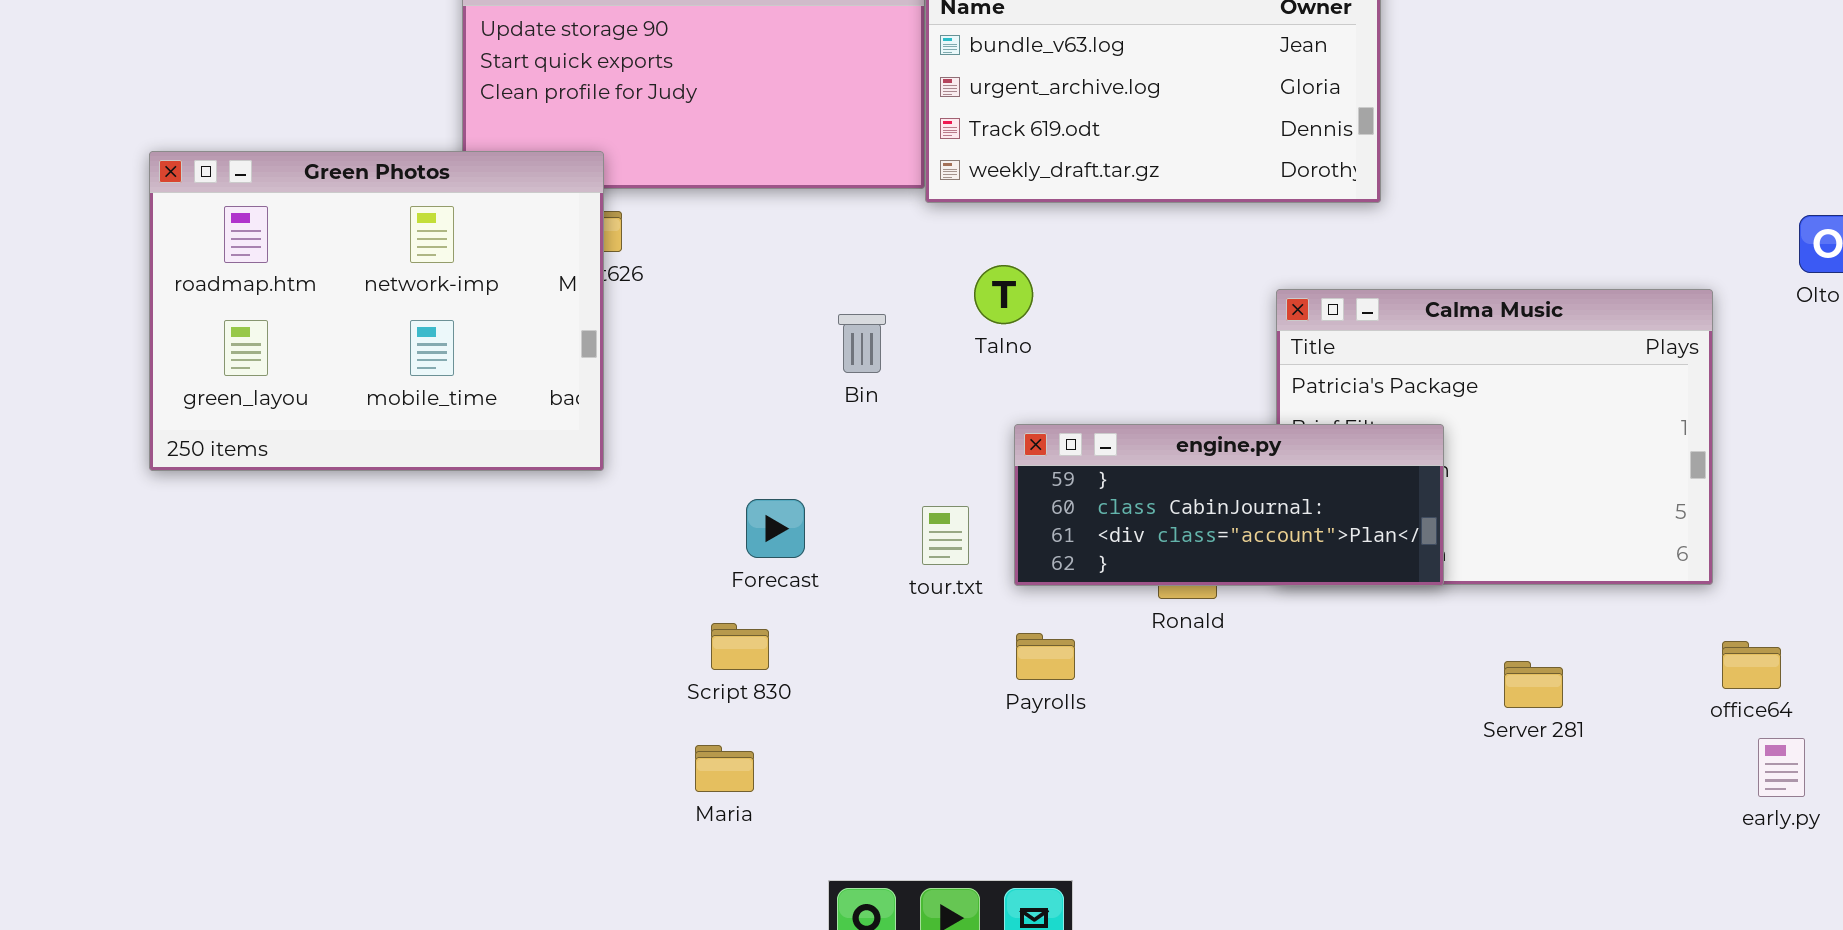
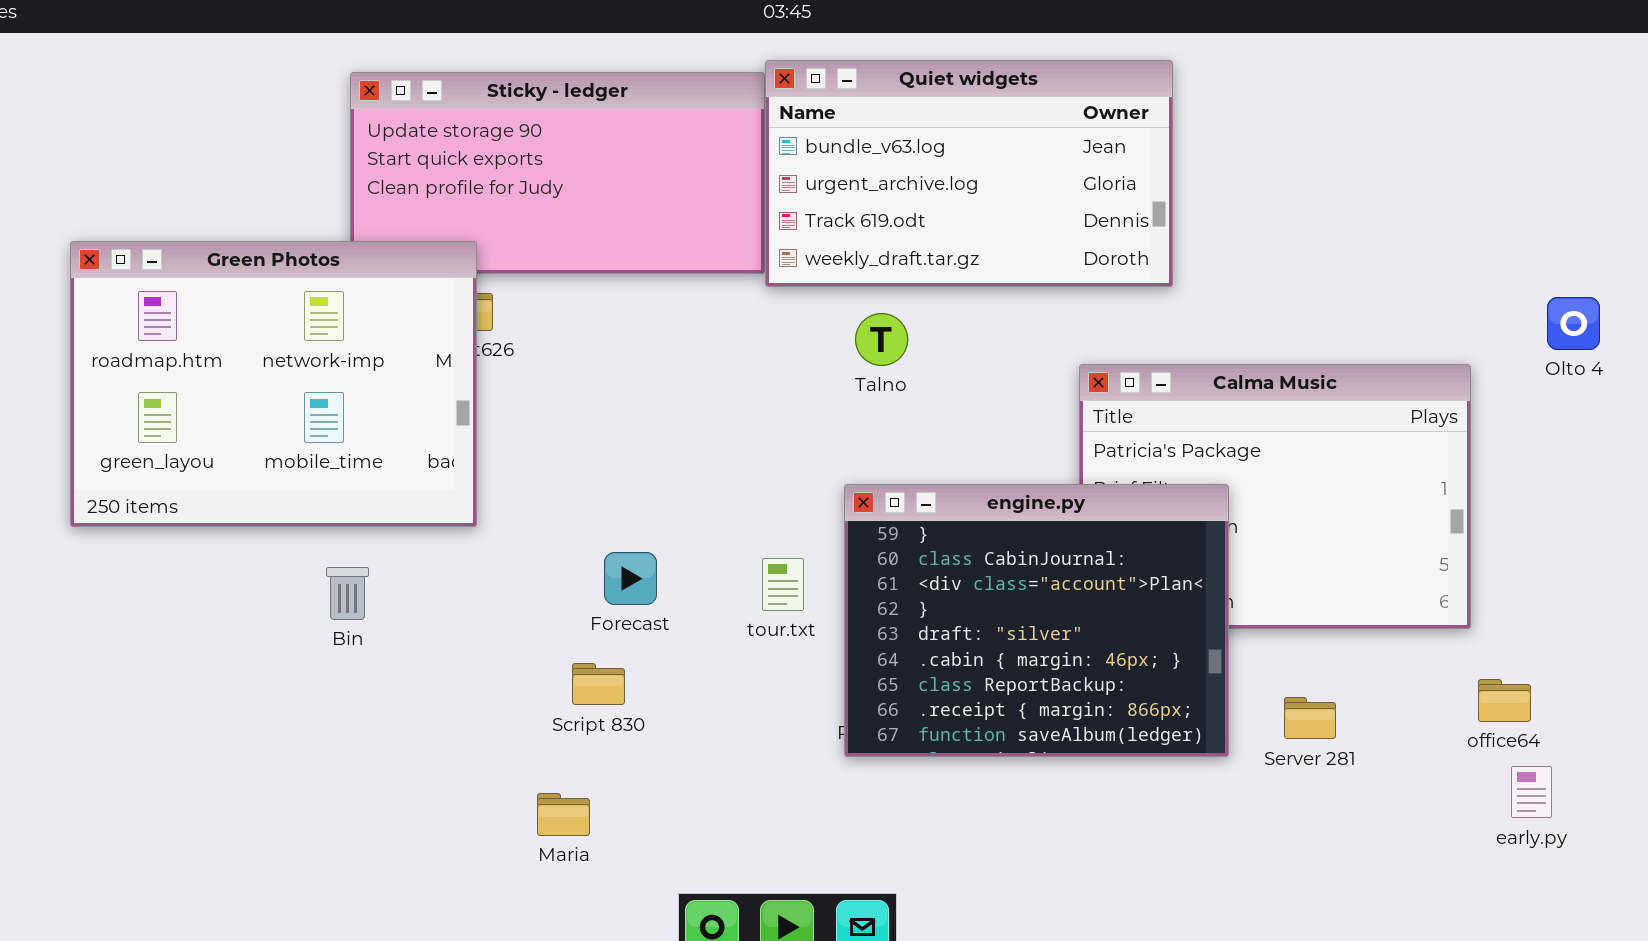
Talno: [974,265,1033,324] -> [855,313,908,366], moved
Bin: [838,314,886,373] -> [326,567,369,620], moved
engine.py: [1014,424,1444,586] -> [844,484,1229,757], resized
Maria: [695,745,754,792] -> [537,793,590,836], moved

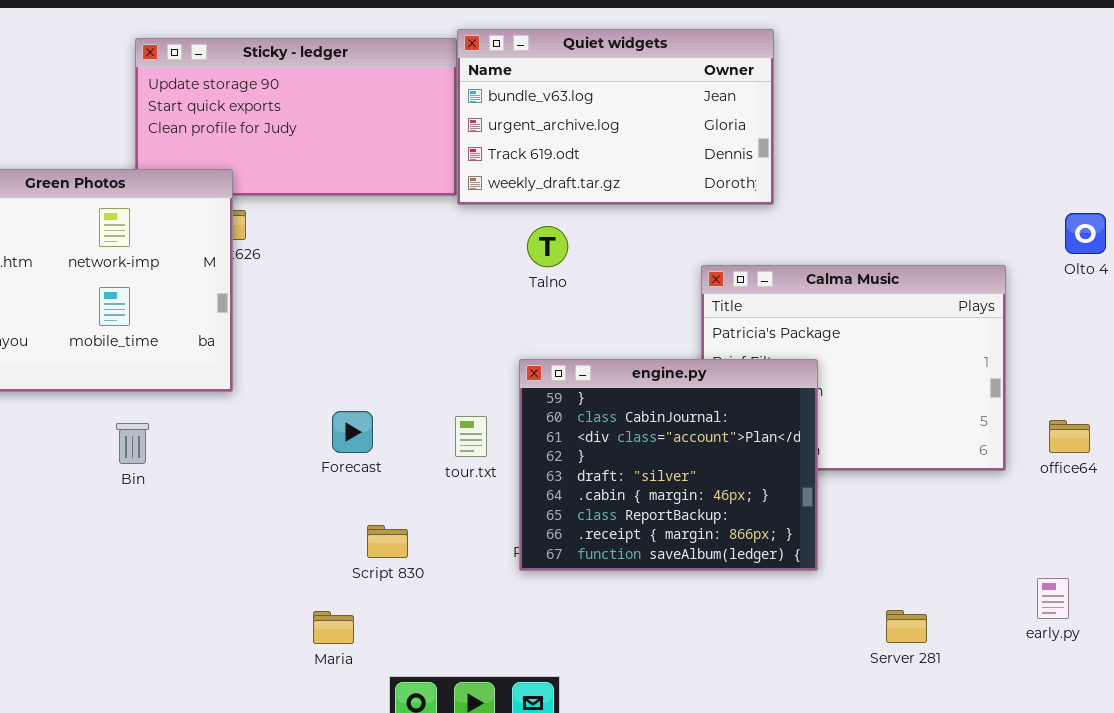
Script 830: [572,663,625,705] -> [367,525,408,558], moved
office64: [1478,679,1531,722] -> [1049,420,1090,453], moved
Server 281: [1284,697,1336,739] -> [886,610,927,643], moved
Maria: [537,793,590,836] -> [313,611,354,644], moved

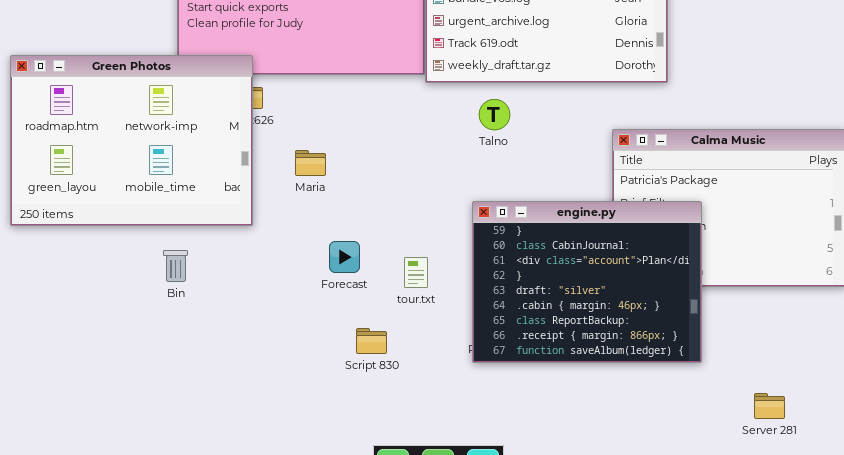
tour.txt: [455,416,487,457] -> [404,257,428,288], moved
Maria: [313,611,354,644] -> [295,150,326,176], moved

